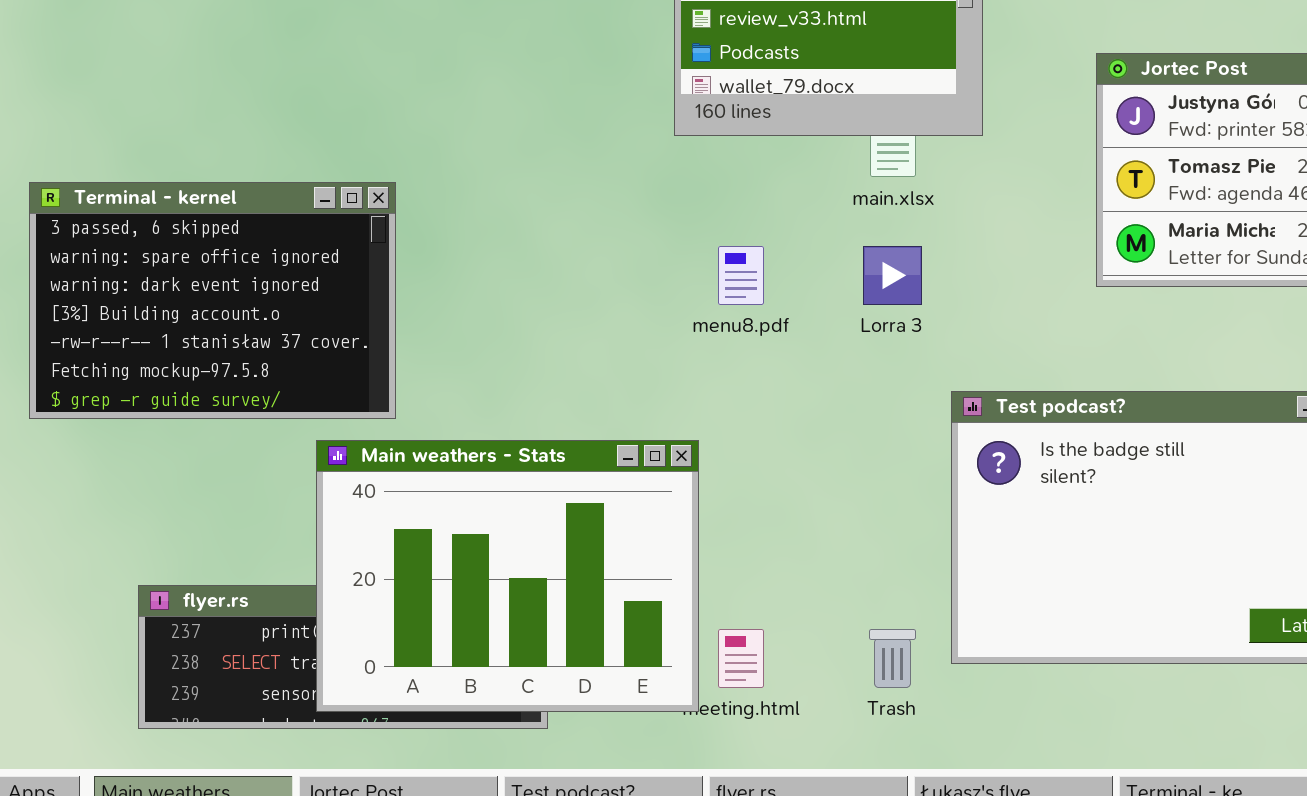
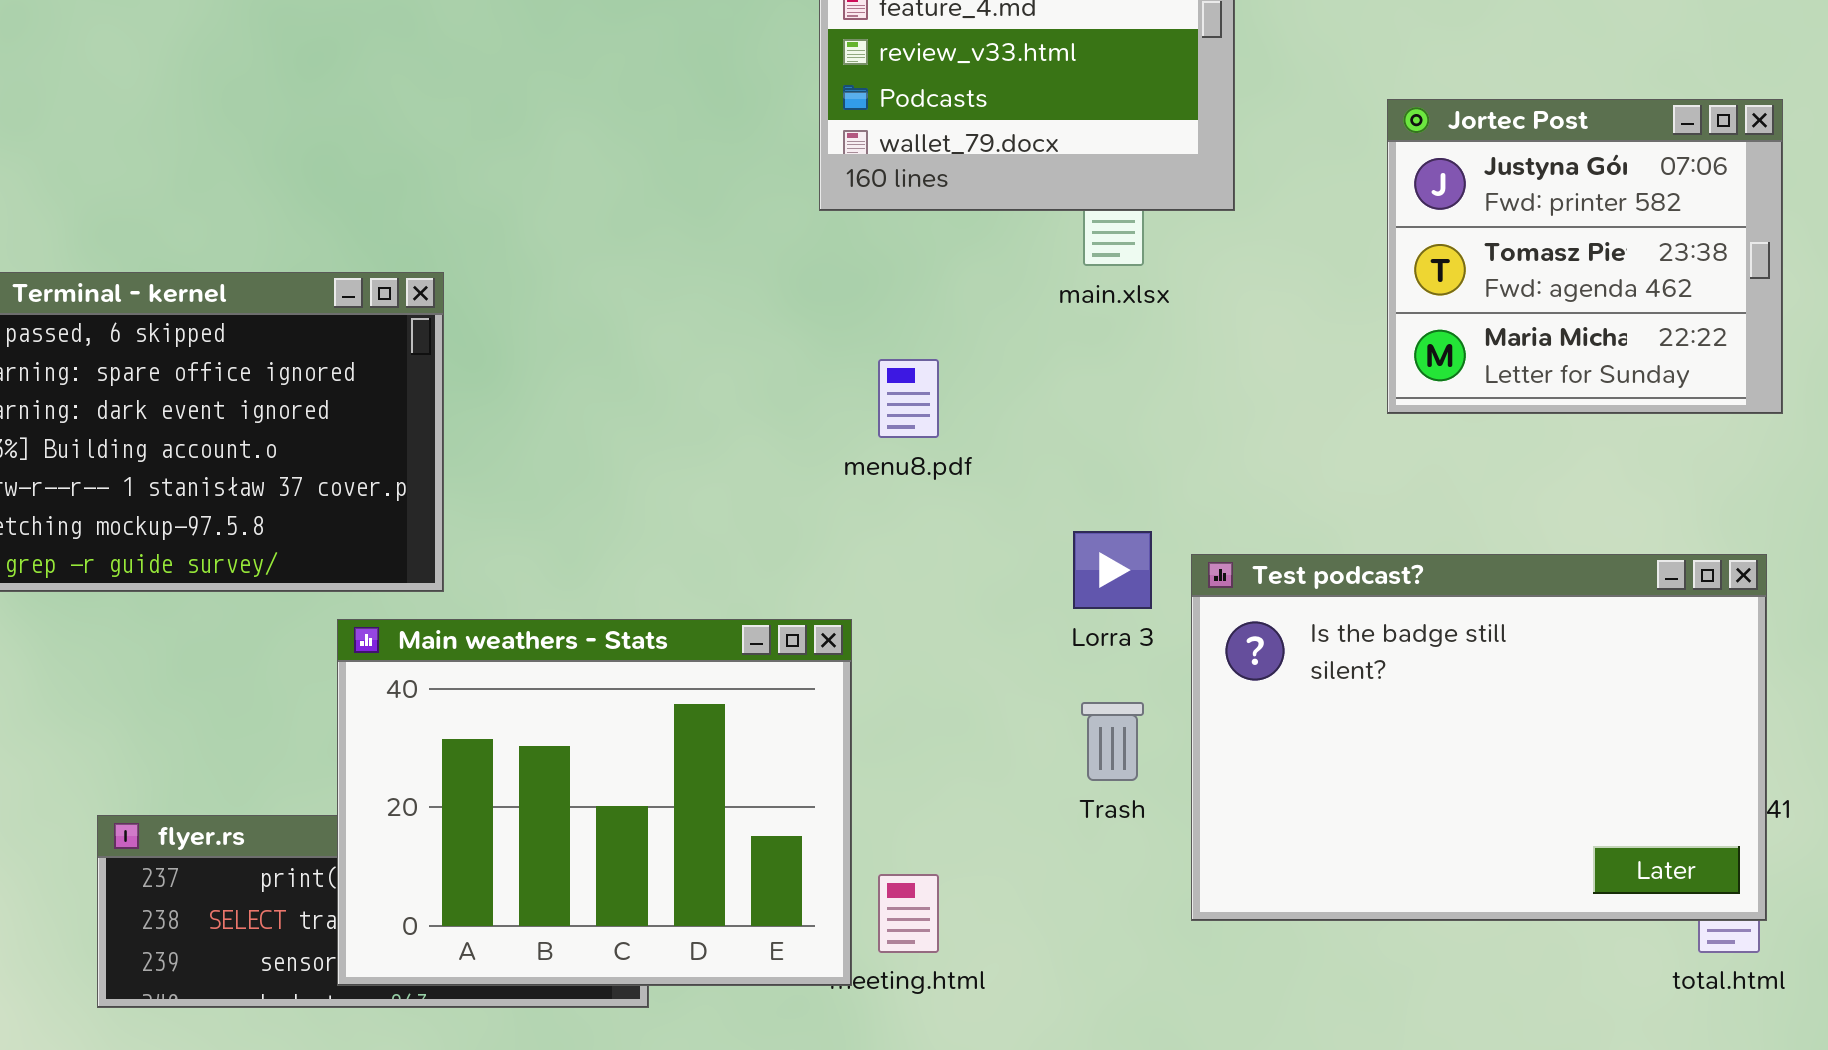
Lorra 3: [863,246,922,305] -> [1073,531,1152,609], moved
Trash: [869,629,916,688] -> [1081,702,1144,781], moved

